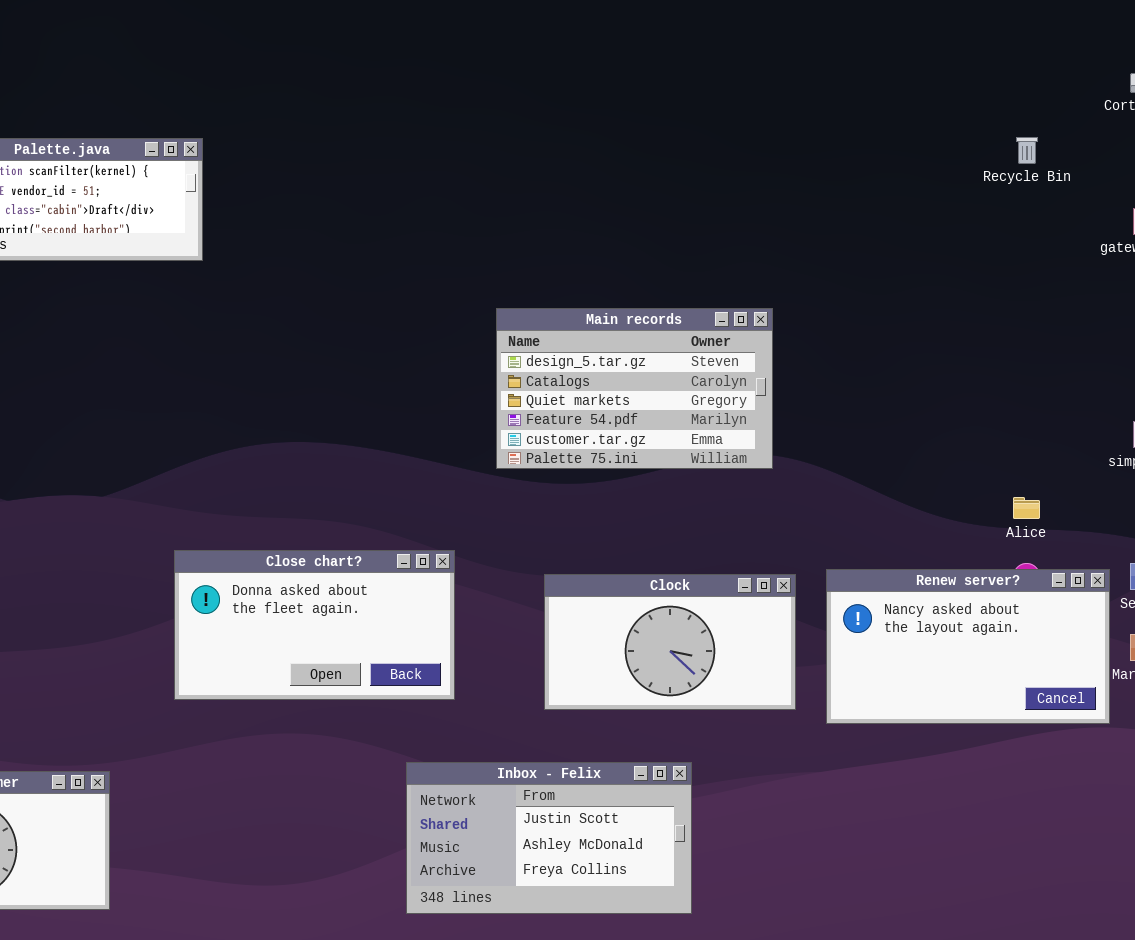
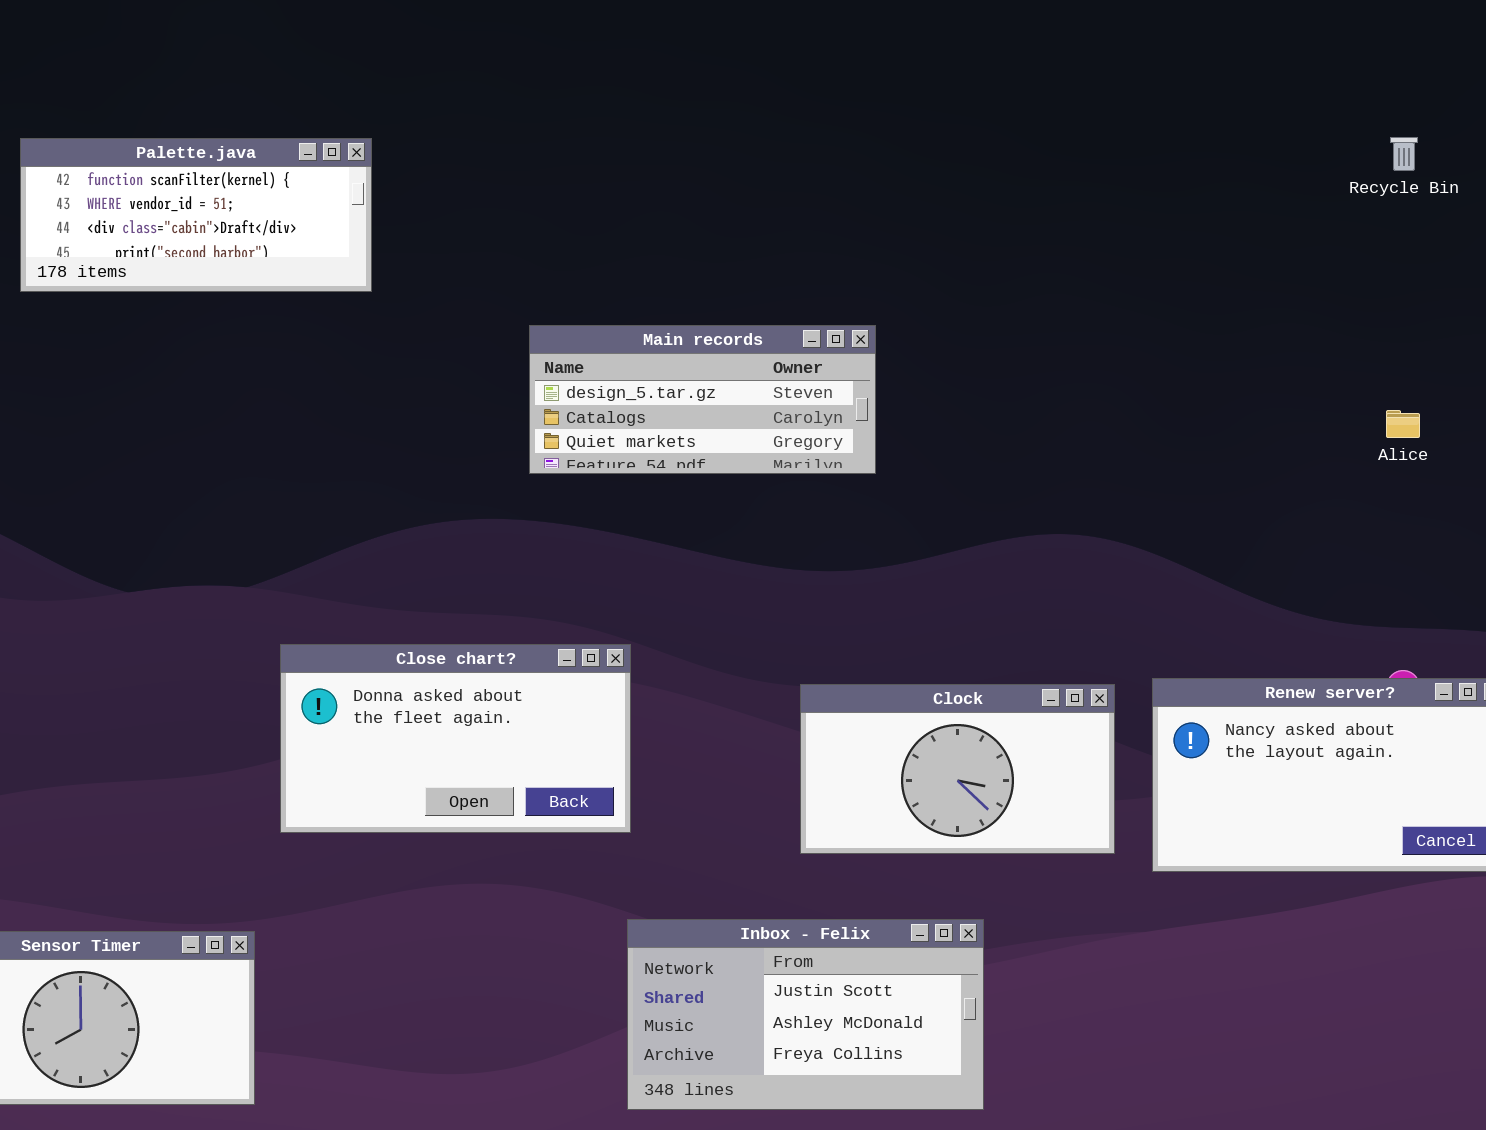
Main records: [496,308,773,469] -> [529,325,876,474], moved, resized
Alice: [1013,497,1040,519] -> [1386,410,1420,438], moved
Close chart?: [174,550,455,700] -> [280,644,631,833], moved

